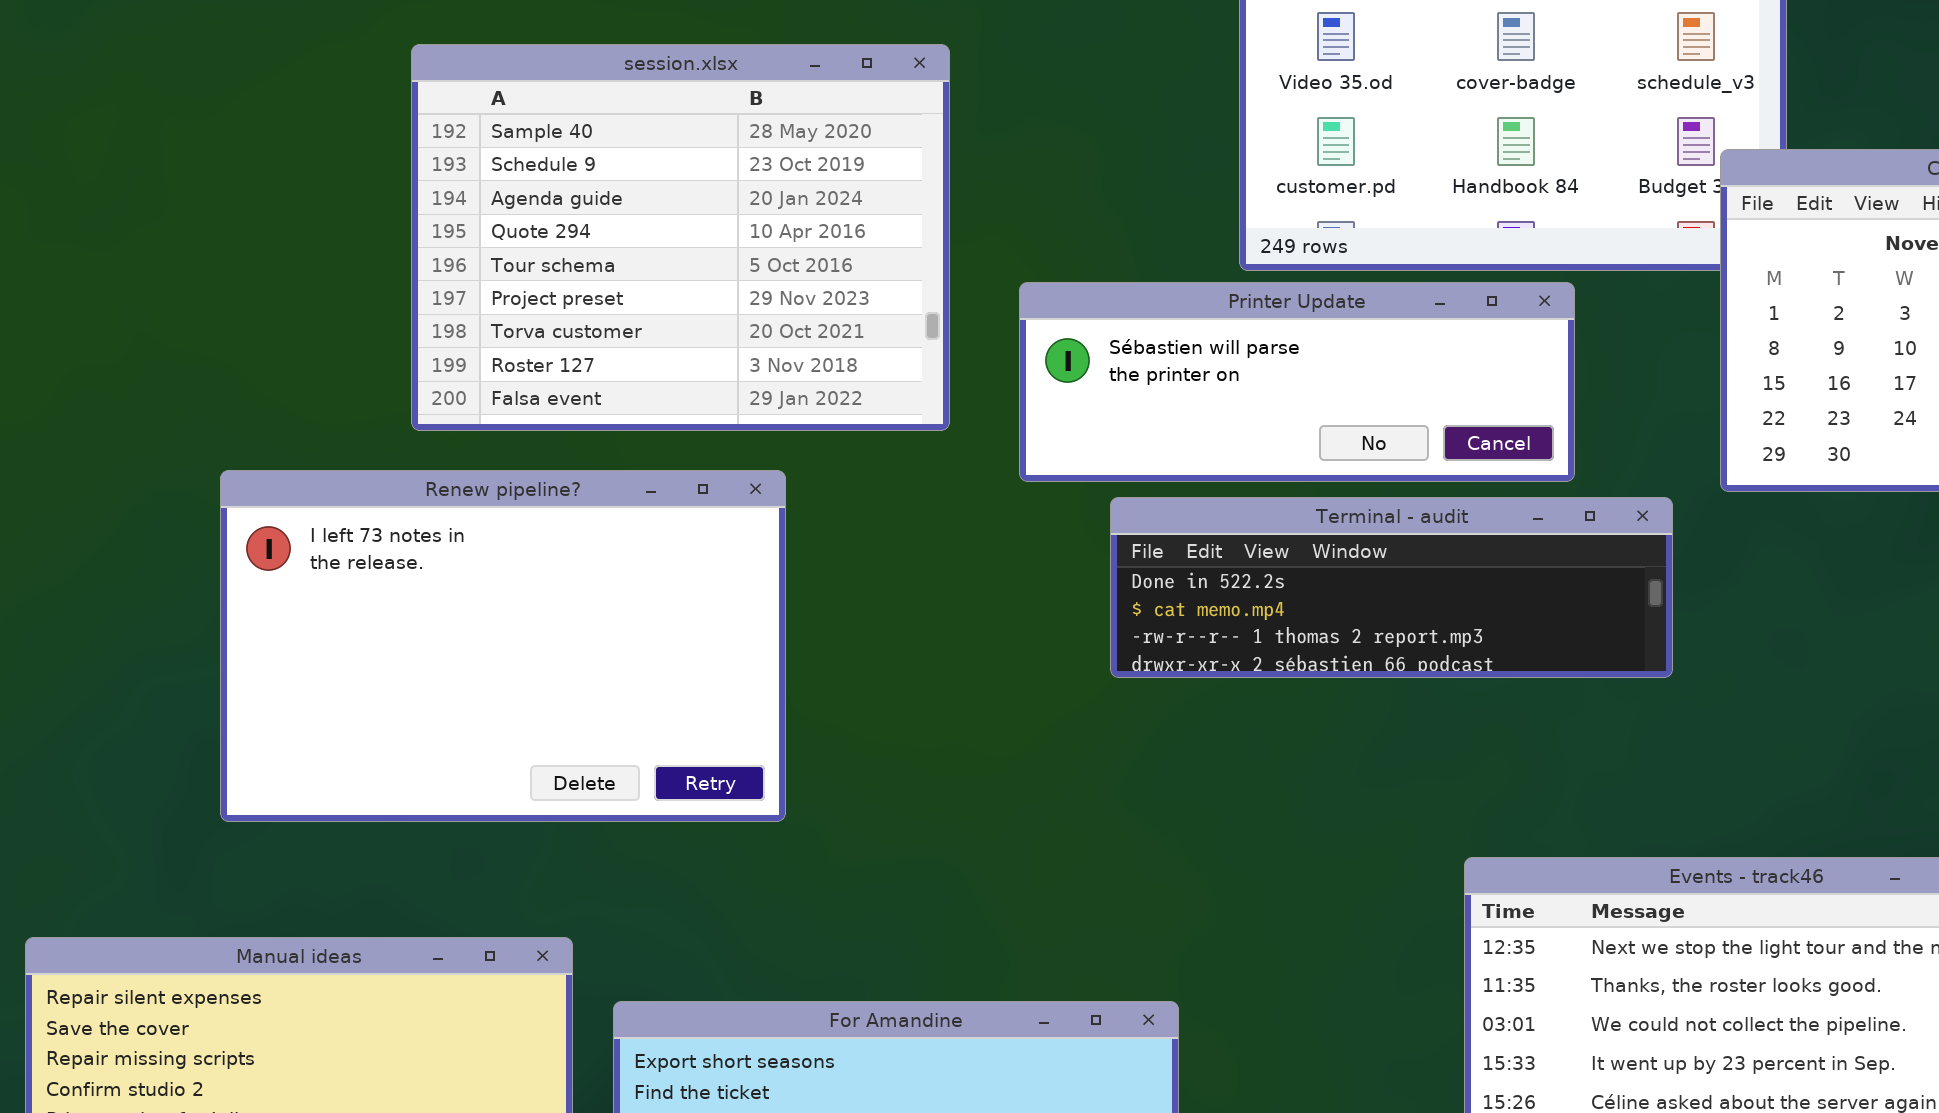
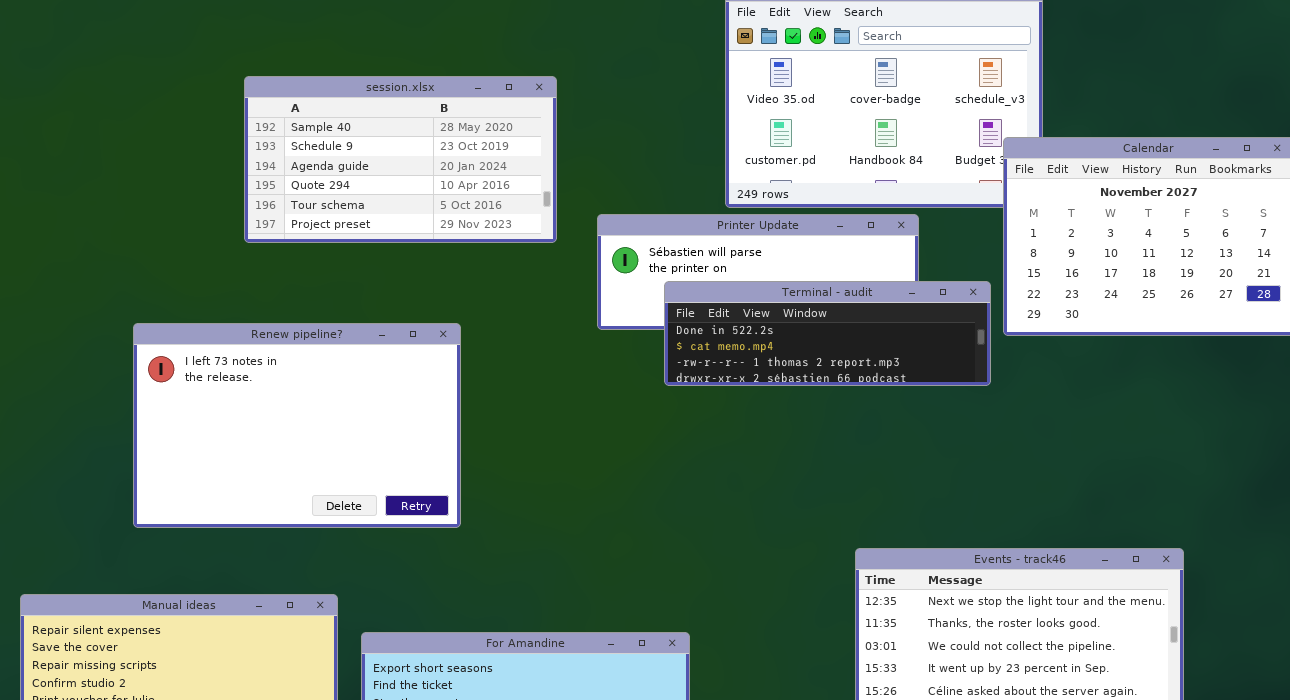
session.xlsx: [411,44,950,431] -> [244,76,557,243], resized
Terminal - audit: [1110,497,1673,678] -> [664,281,991,386], moved

